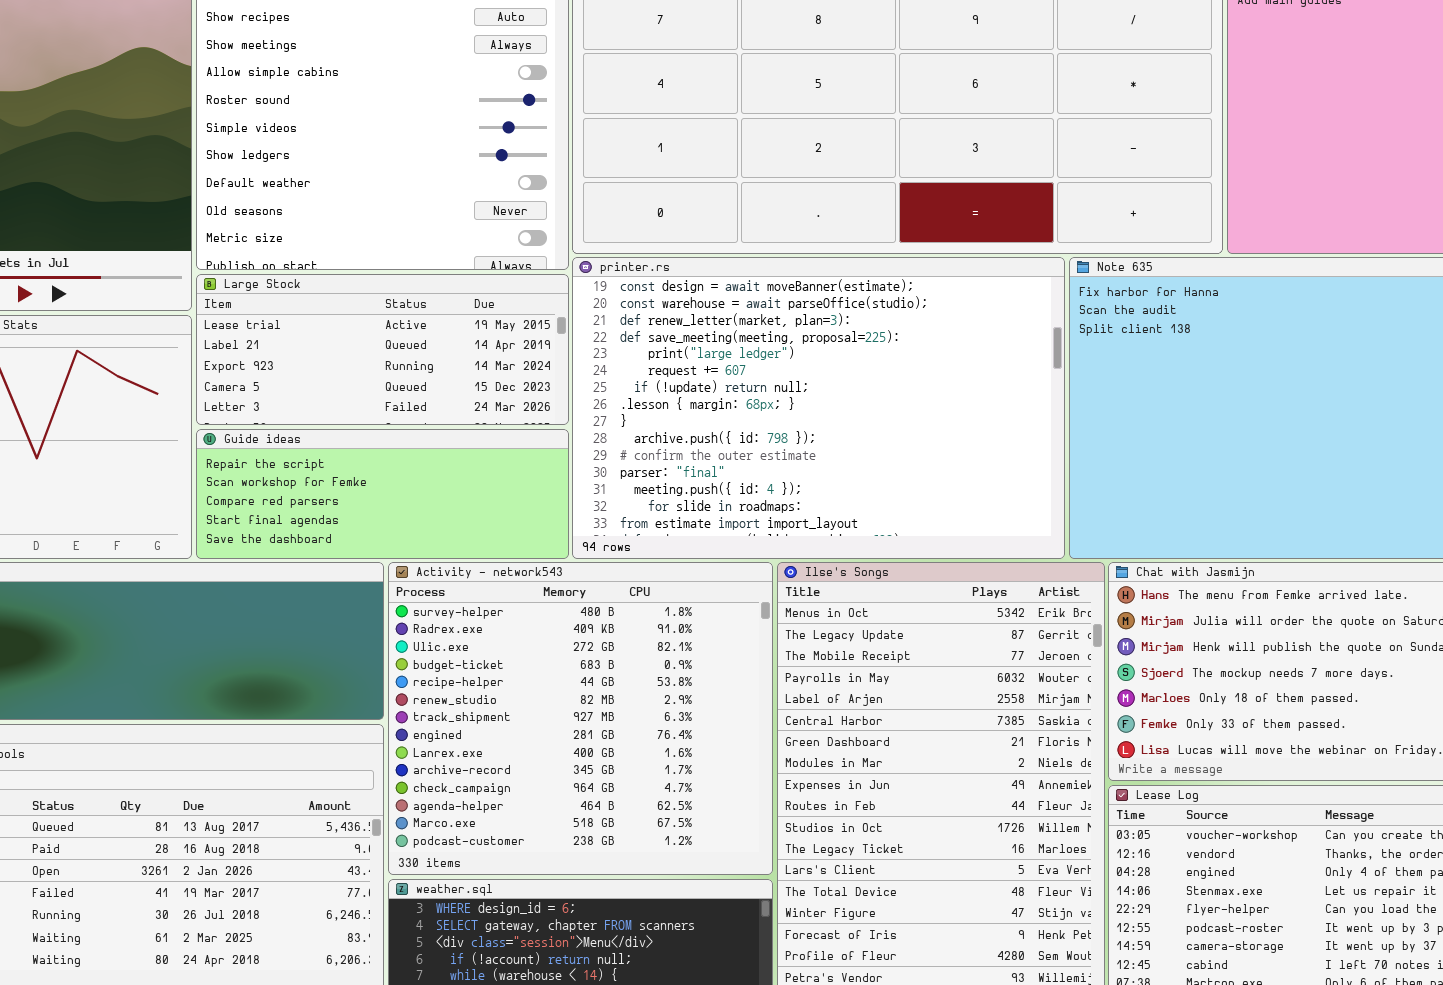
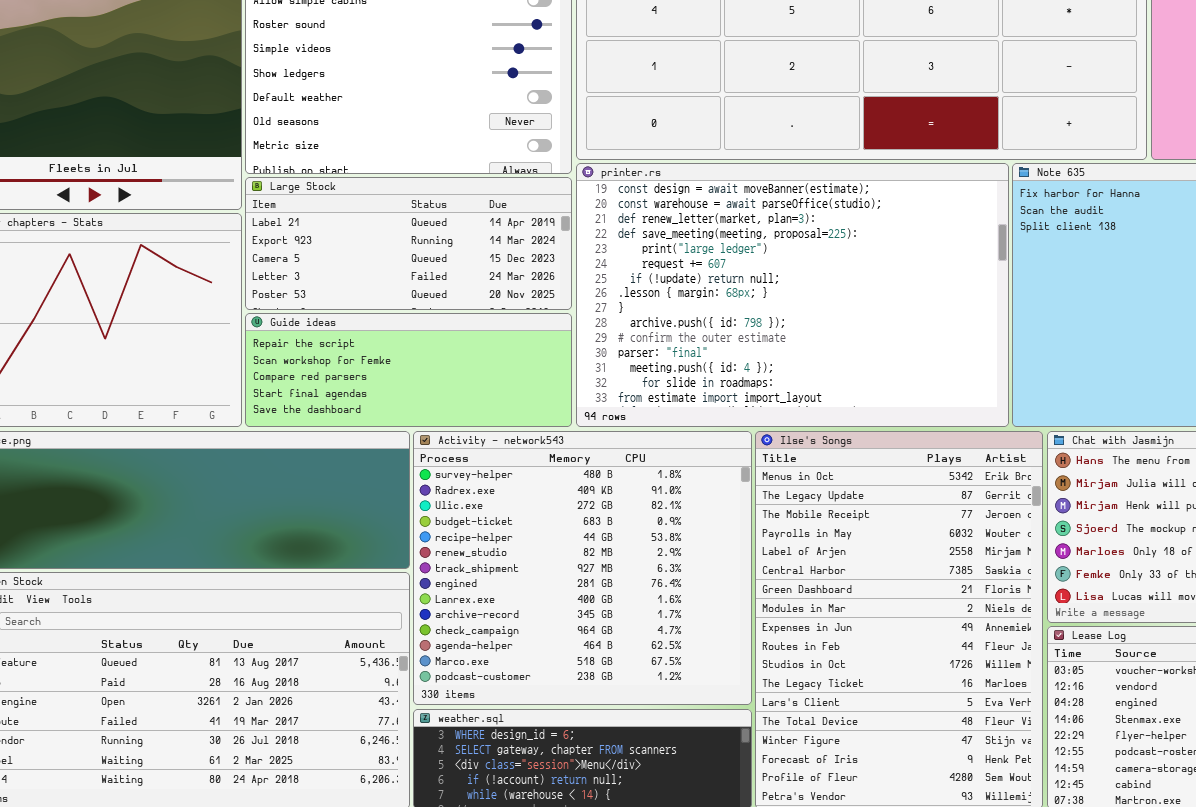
Large Stock: [196,274,569,425] -> [245,177,572,310], scrolled down 1 row

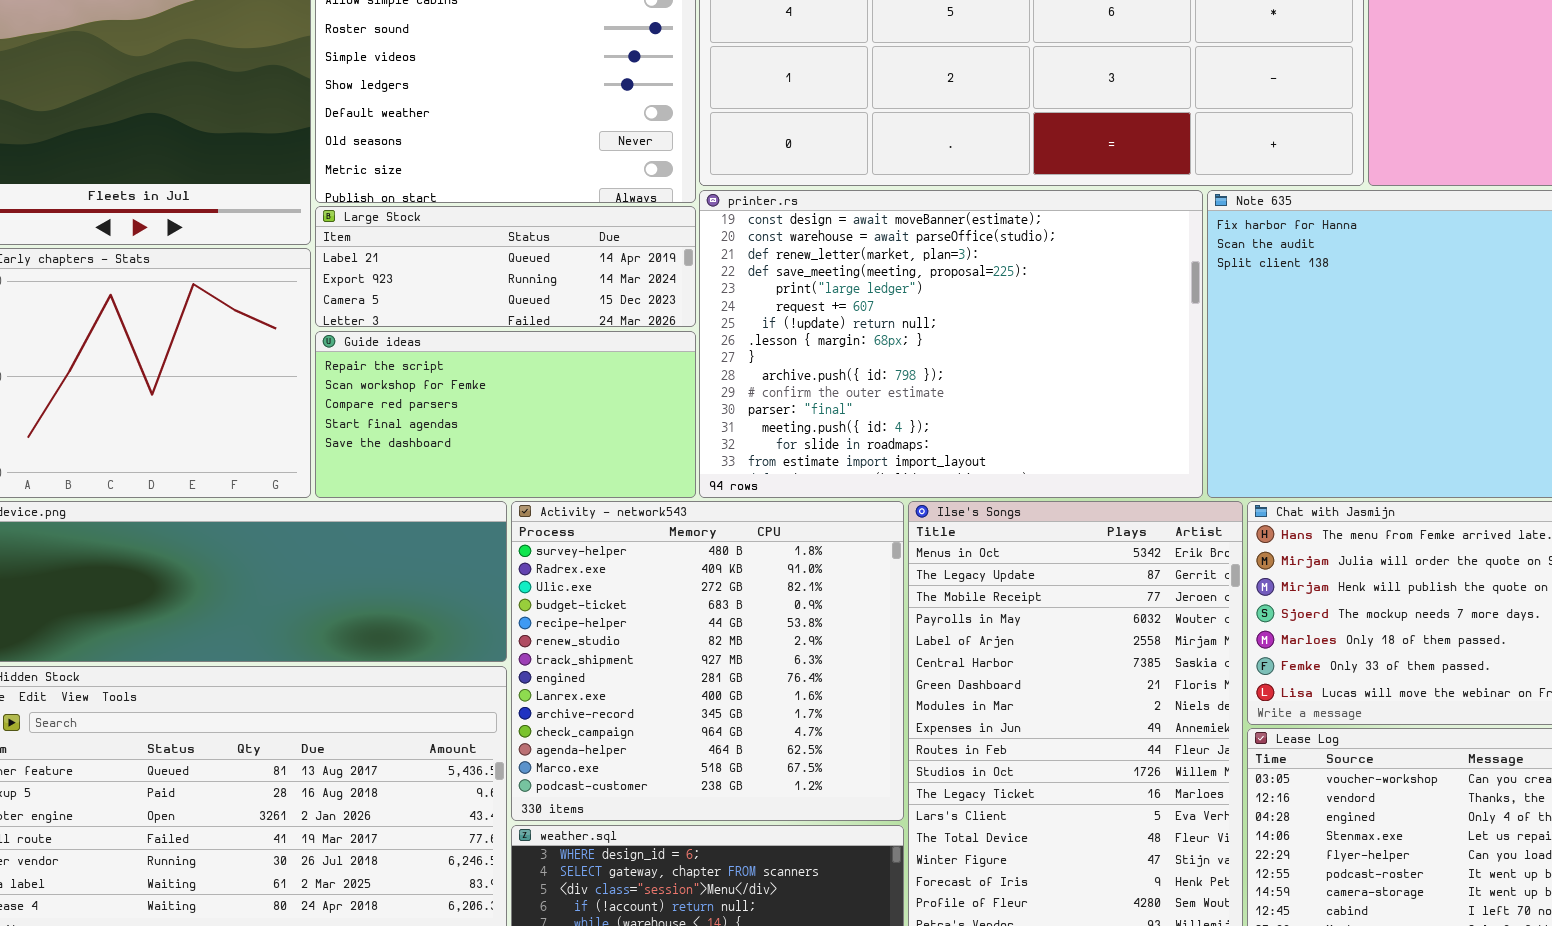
Large Stock: [245,177,572,310] -> [315,206,696,327], resized
Guide ideas: [245,313,572,427] -> [315,331,696,498], resized

